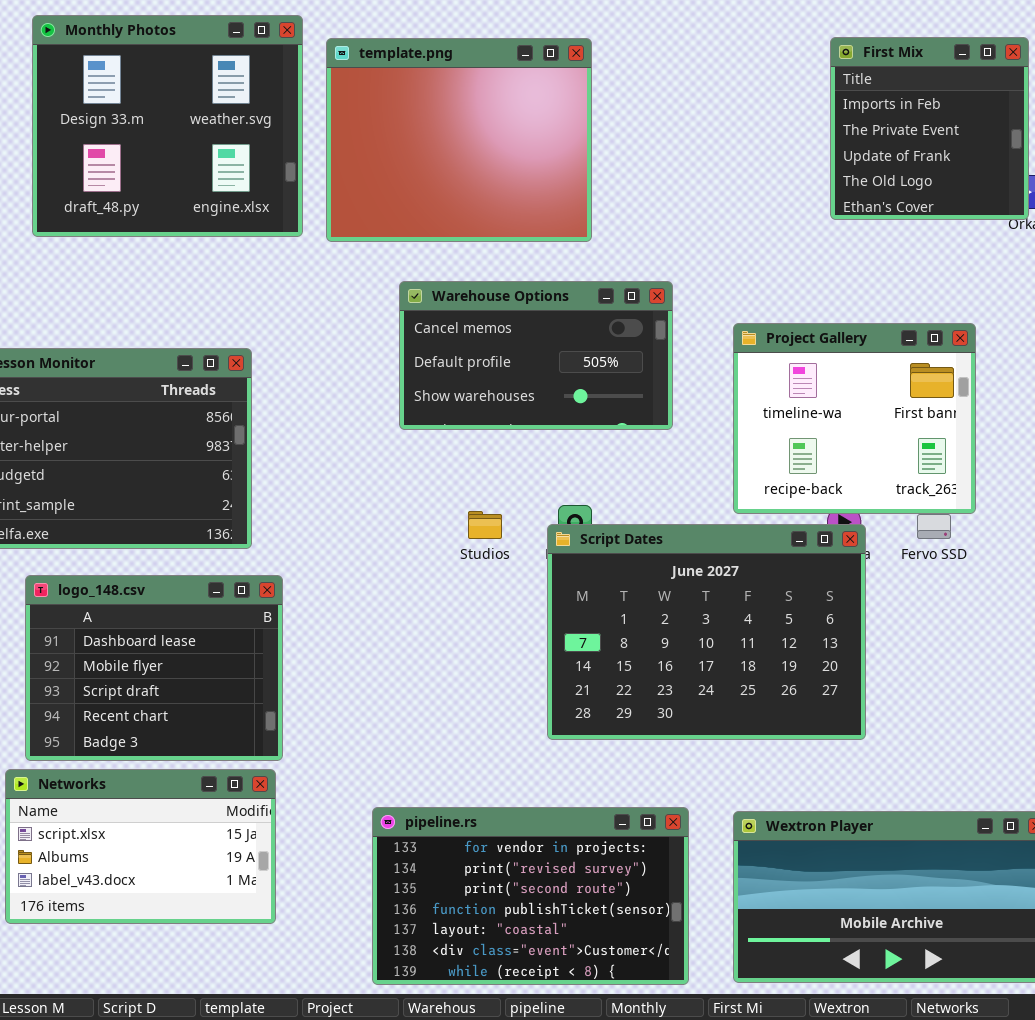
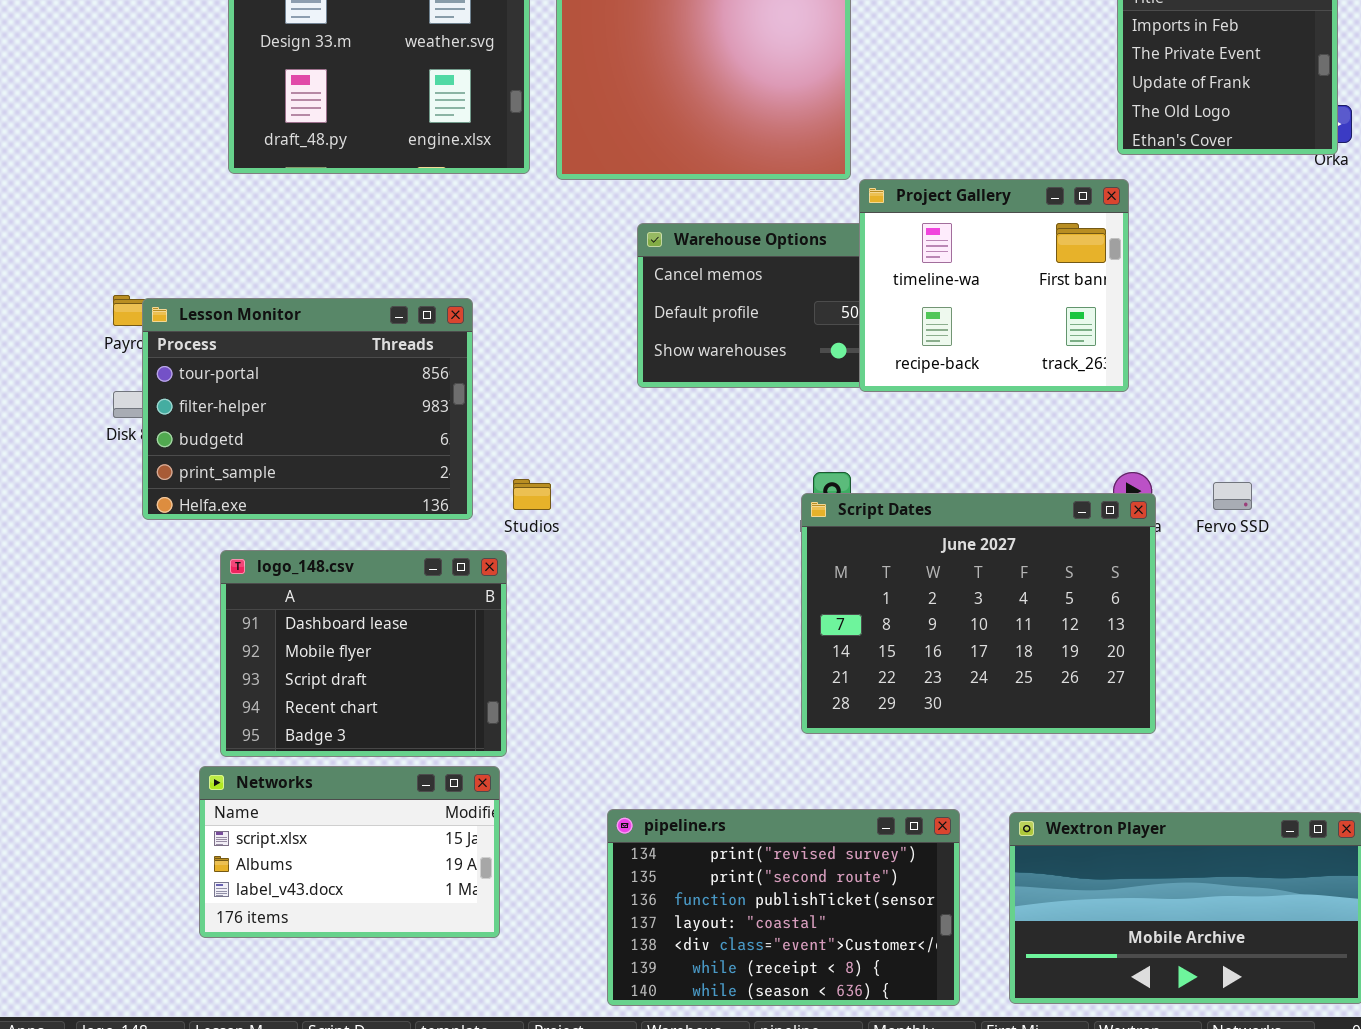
Project Gallery: [733,323,976,514] -> [859,179,1129,392], moved
Studios: [468,511,502,539] -> [513,479,551,510], moved
pipeline.rs: [372,807,689,985] -> [607,809,960,1006], scrolled down 1 row

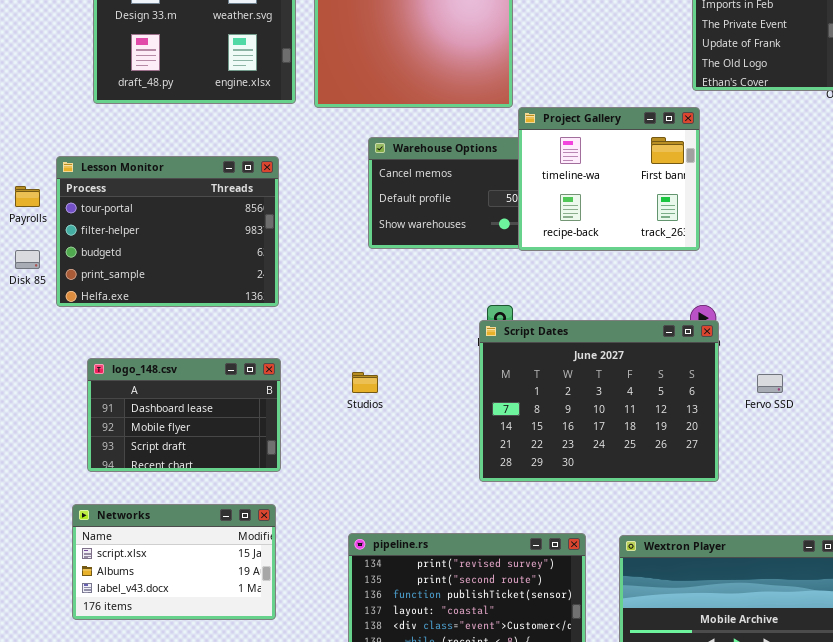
Lesson Monitor: [142,298,473,520] -> [56,156,279,307], moved
Studios: [513,479,551,510] -> [352,372,378,393], moved
Fervo SSD: [1213,482,1252,510] -> [757,374,783,393], moved
logo_148.csv: [220,550,507,757] -> [87,358,281,472], resized

